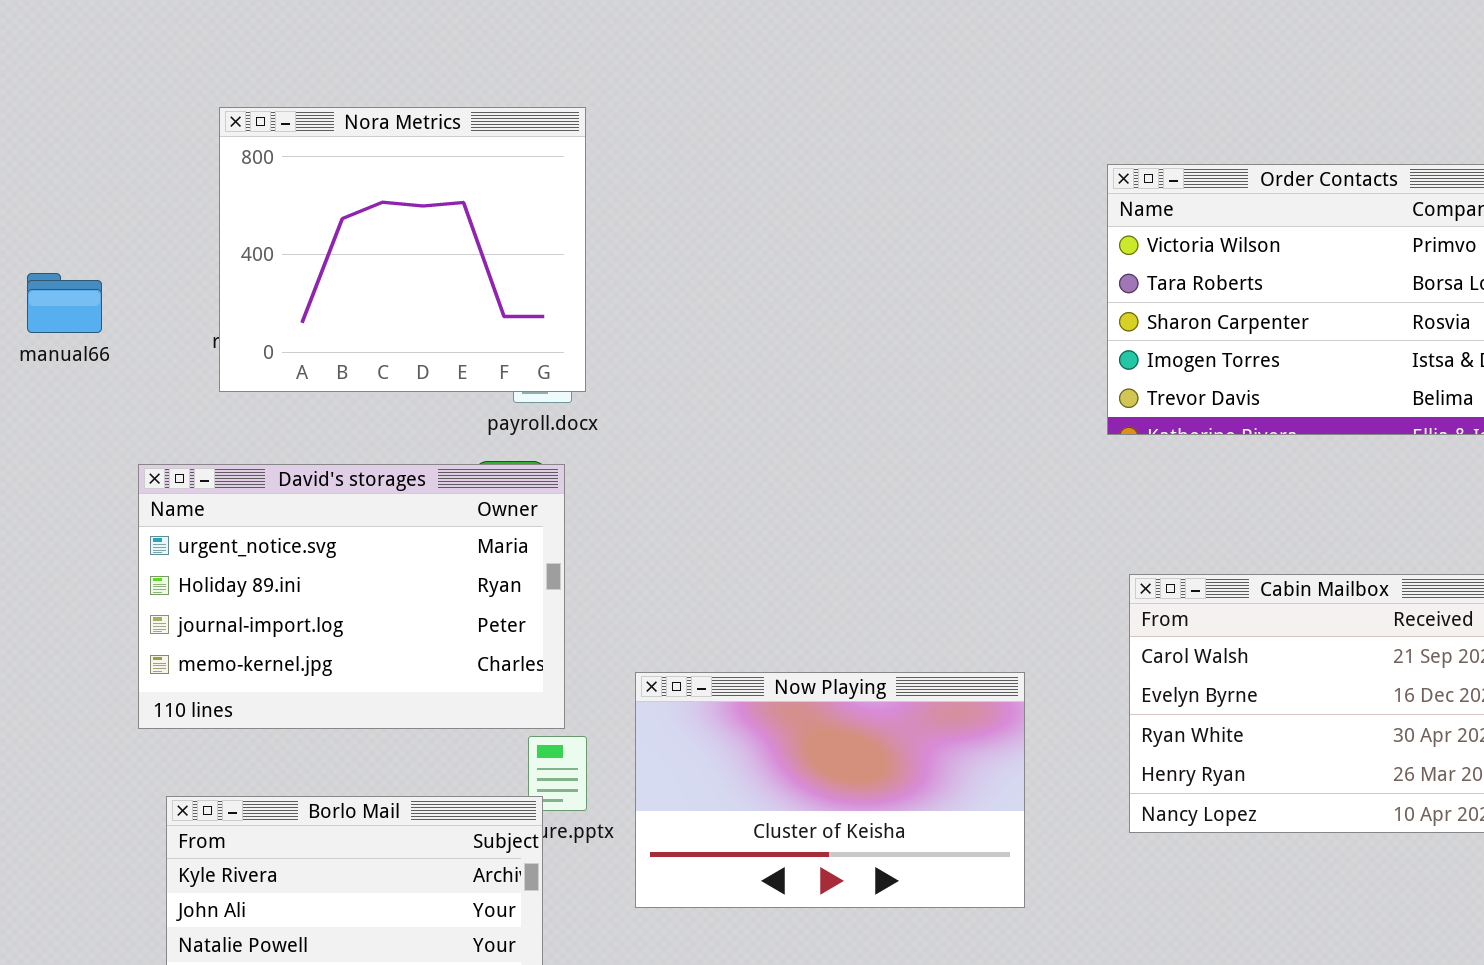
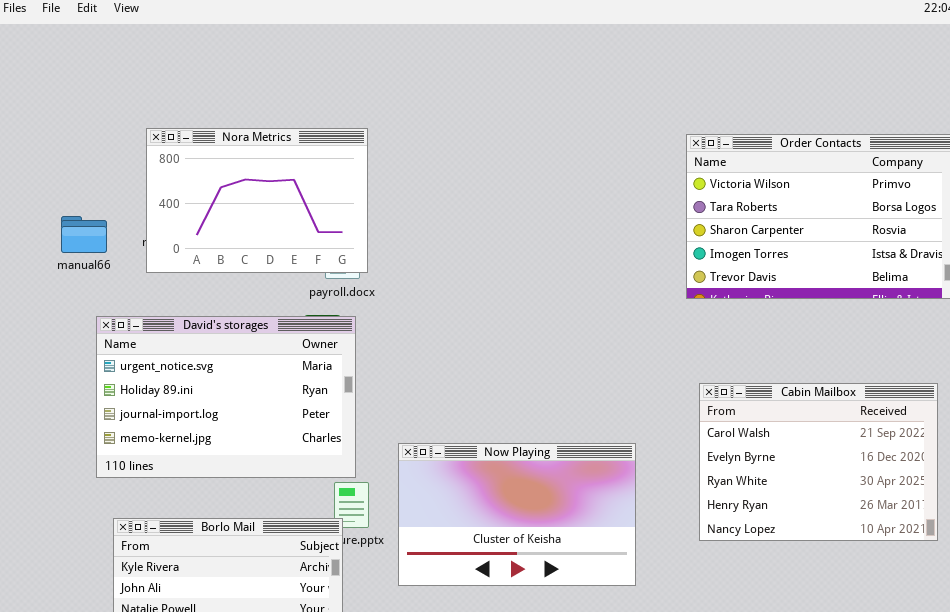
Nora Metrics: [219,107,586,392] -> [146,128,368,273], resized
manual66: [27,273,102,333] -> [61,216,107,253], moved

